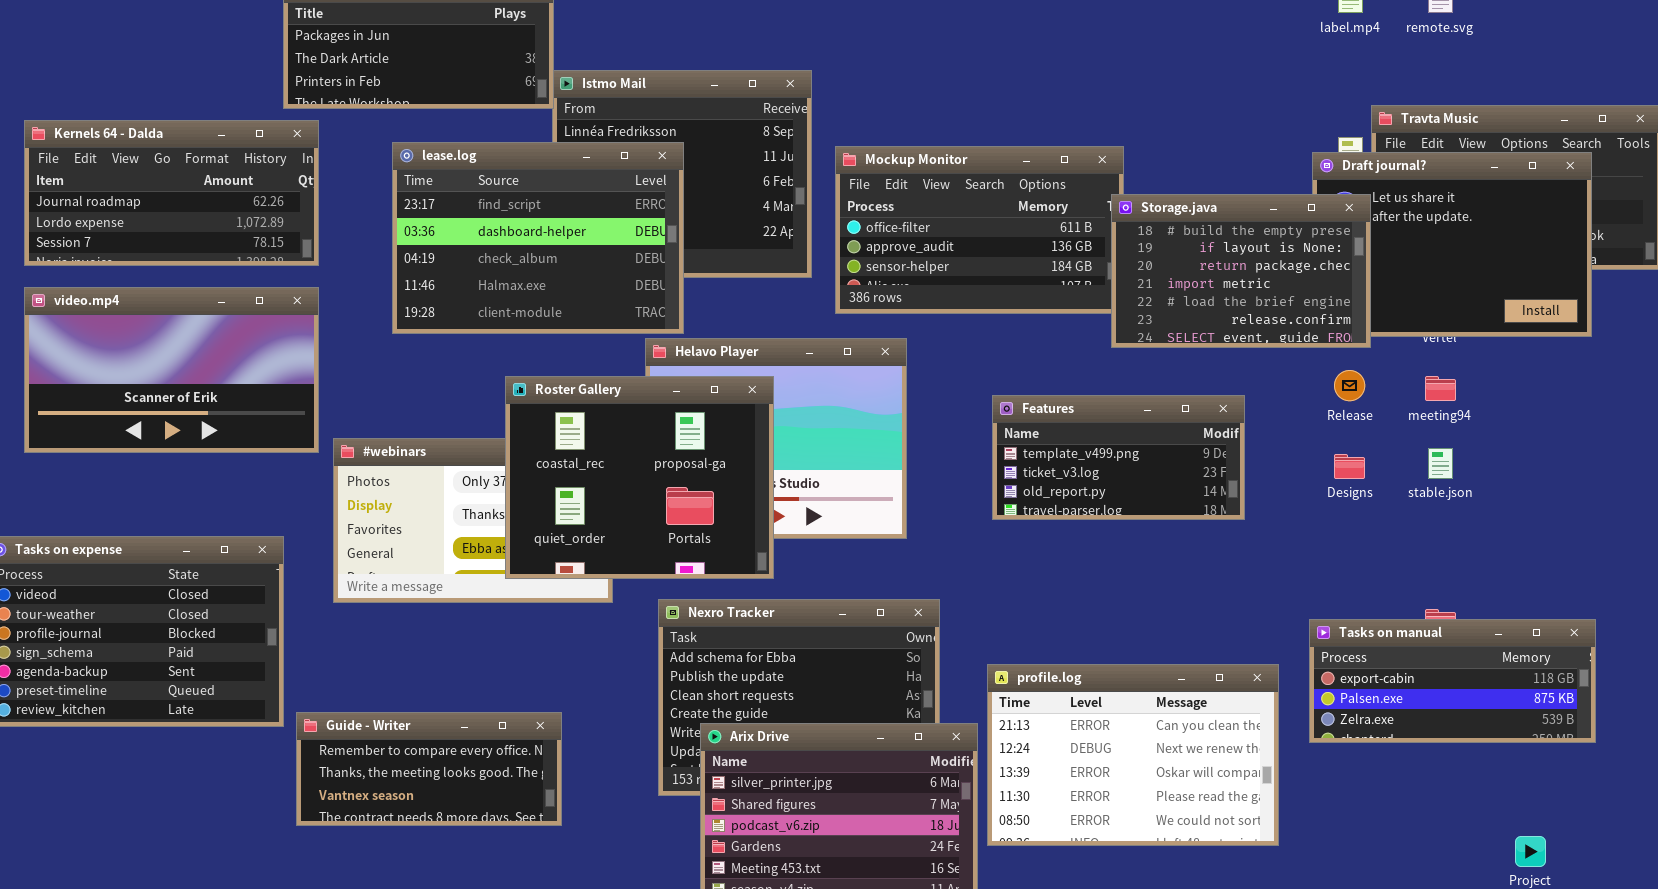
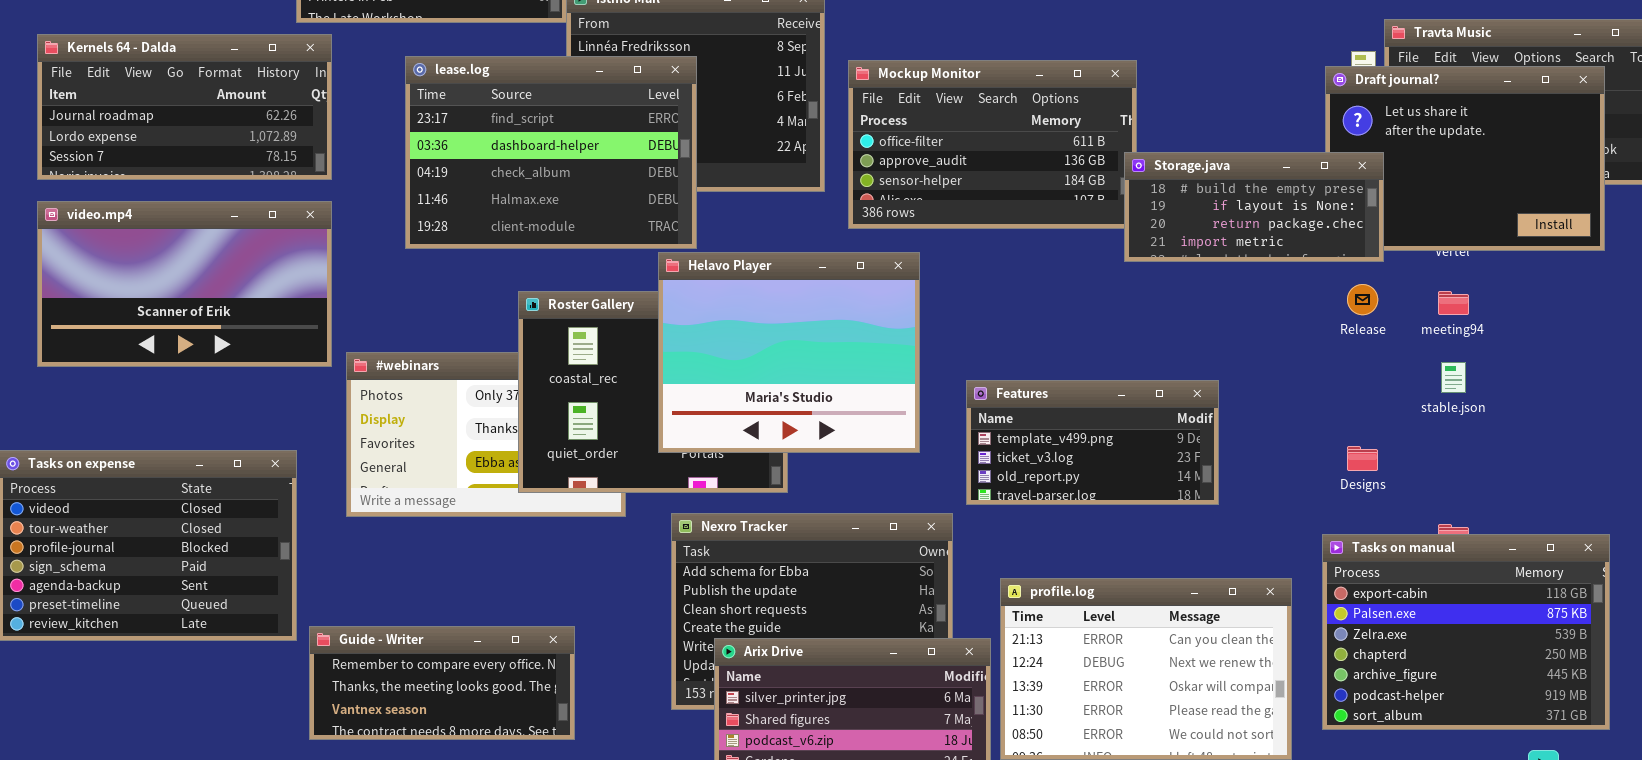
Storage.java: [1111,194,1371,348] -> [1124,152,1384,262], resized
Helavo Player: [645,338,907,539] -> [658,252,920,453], raised
Features: [992,395,1245,520] -> [966,380,1219,505], moved
Designs: [1334,454,1365,479] -> [1347,446,1378,471], moved
Tasks on manual: [1309,619,1596,743] -> [1322,534,1610,730], resized

